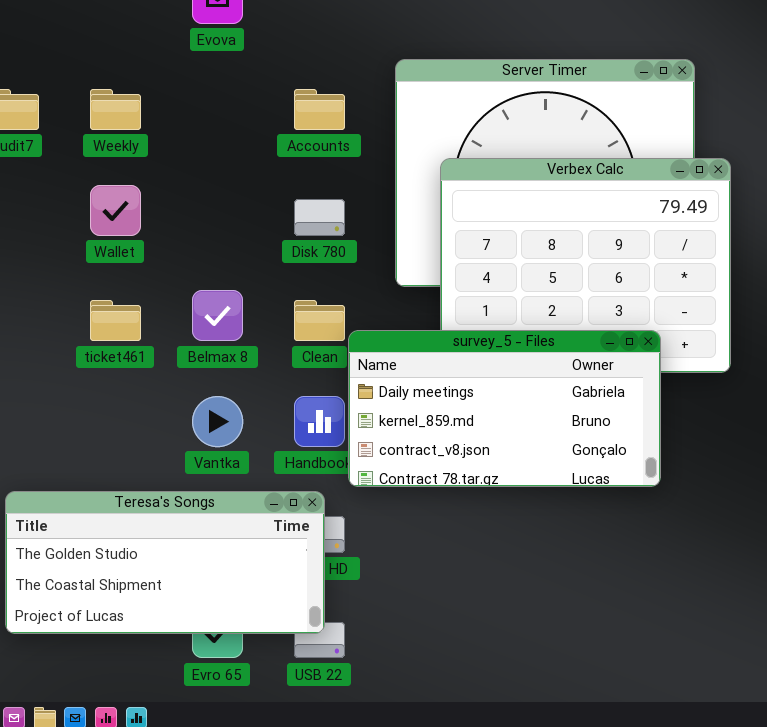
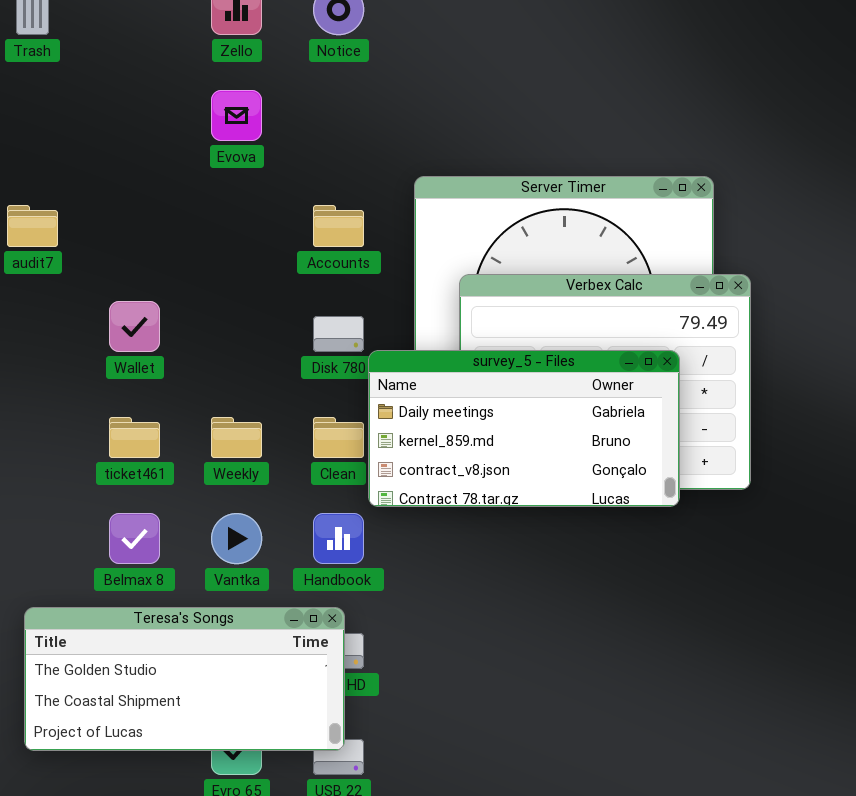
Weekly: [90,89,141,130] -> [211,417,262,458], moved
Belmax 8: [192,290,243,341] -> [109,513,160,564], moved
survey_5 - Files: [348,330,661,487] -> [368,350,680,507], moved

